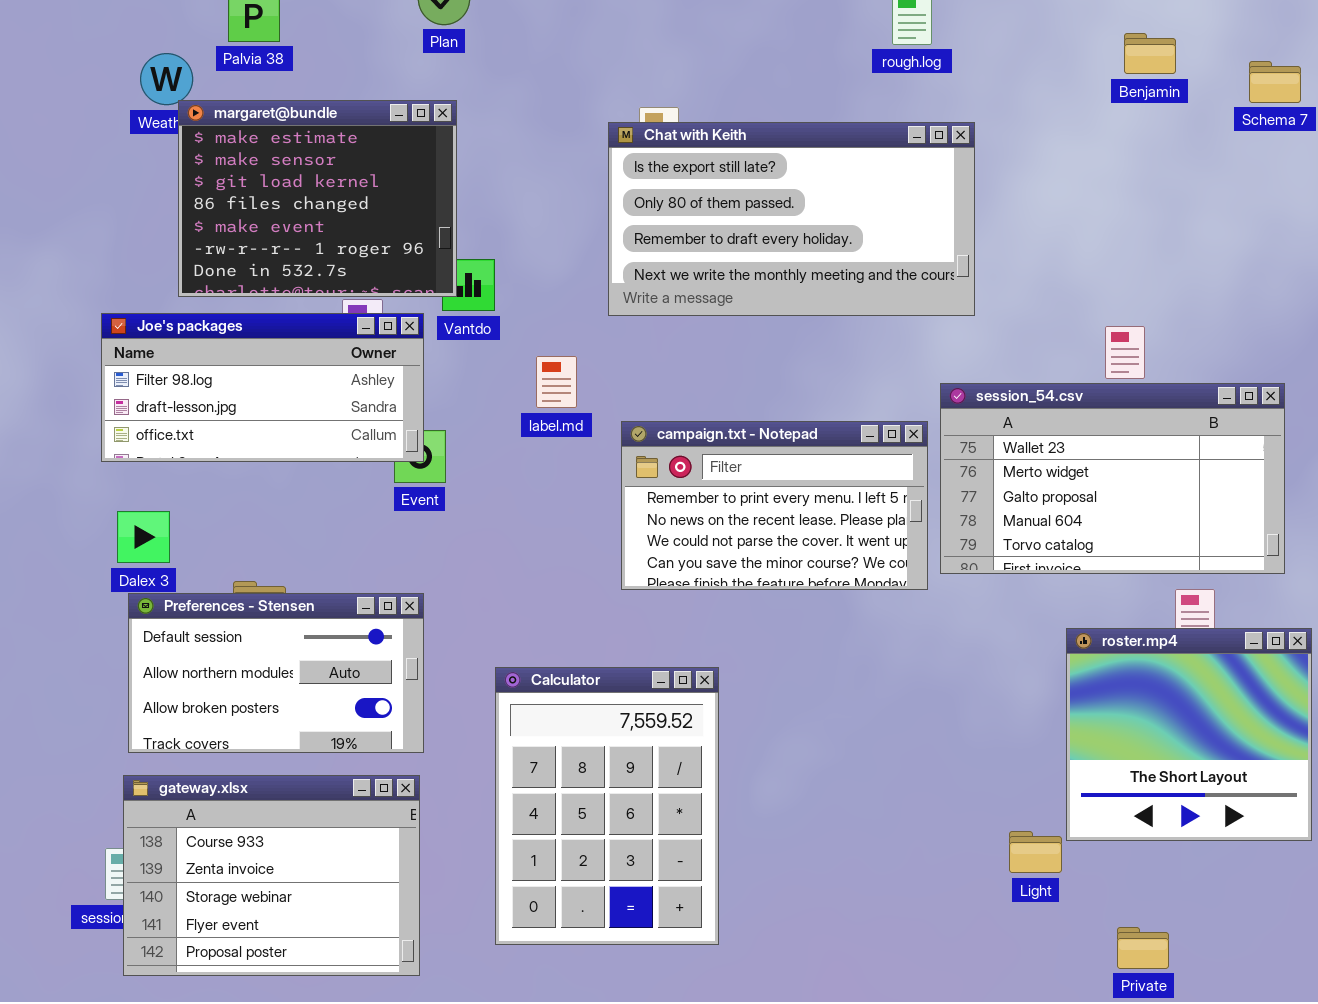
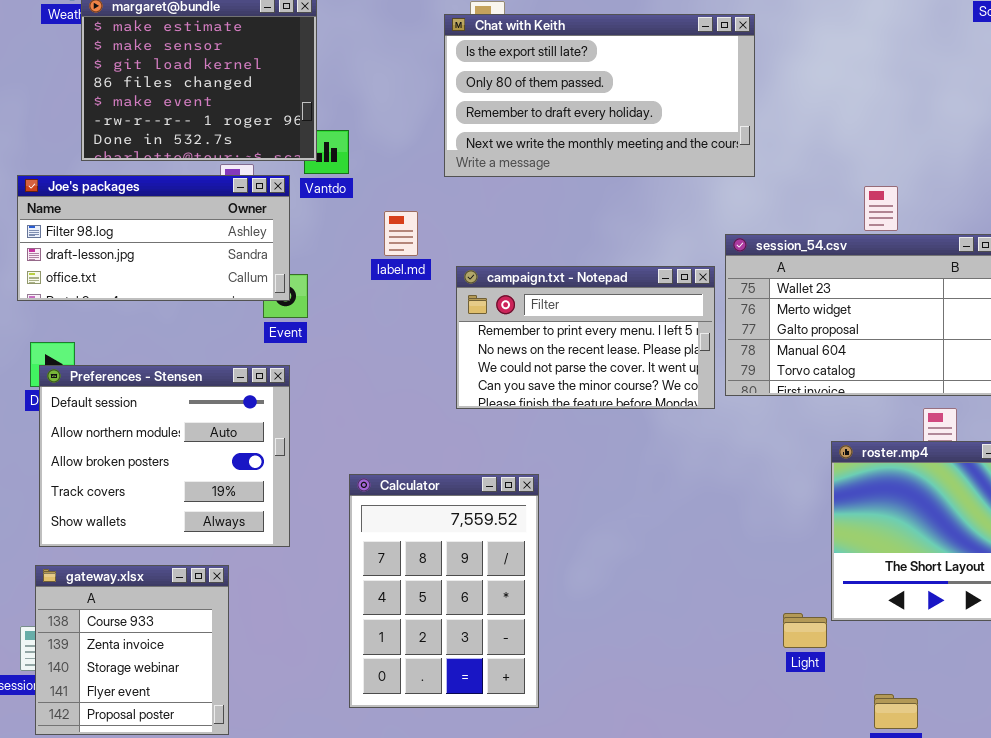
Preferences - Stensen: [128,593,424,753] -> [39,365,290,547], resized
gateway.xlsx: [123,775,420,976] -> [35,565,229,735], resized

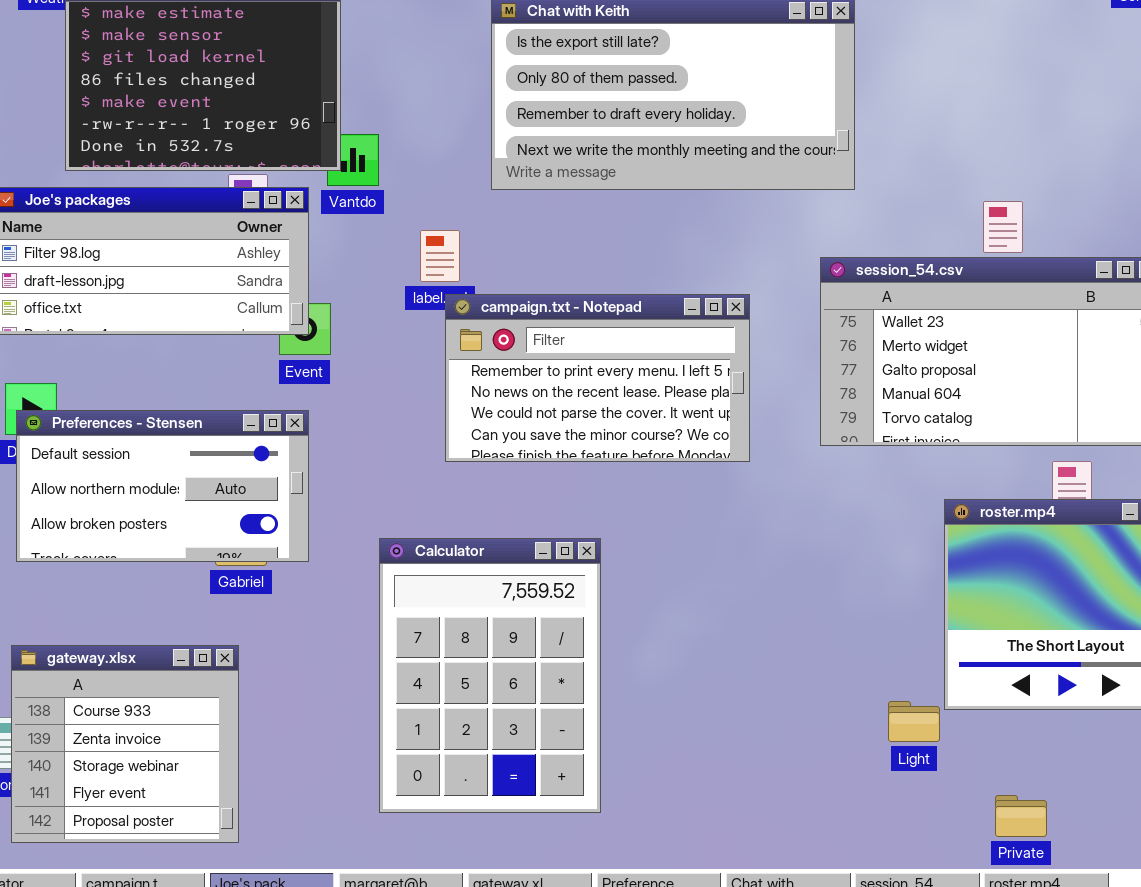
campaign.txt - Notepad: [456,266,715,409] -> [445,294,750,462], moved
Preferences - Stensen: [39,365,290,547] -> [16,410,309,562], resized

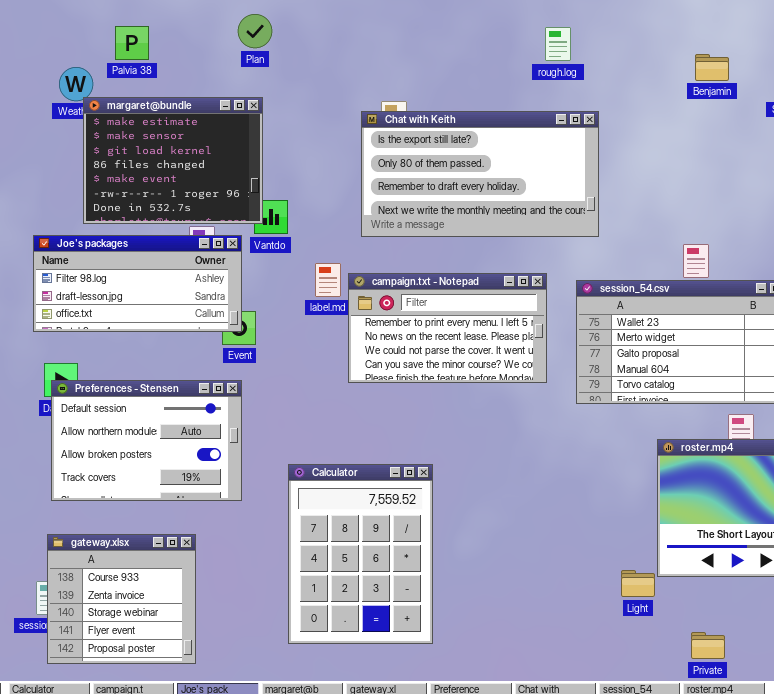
campaign.txt - Notepad: [445,294,750,462] -> [348,273,547,383], moved
Preferences - Stensen: [16,410,309,562] -> [51,380,242,501], resized

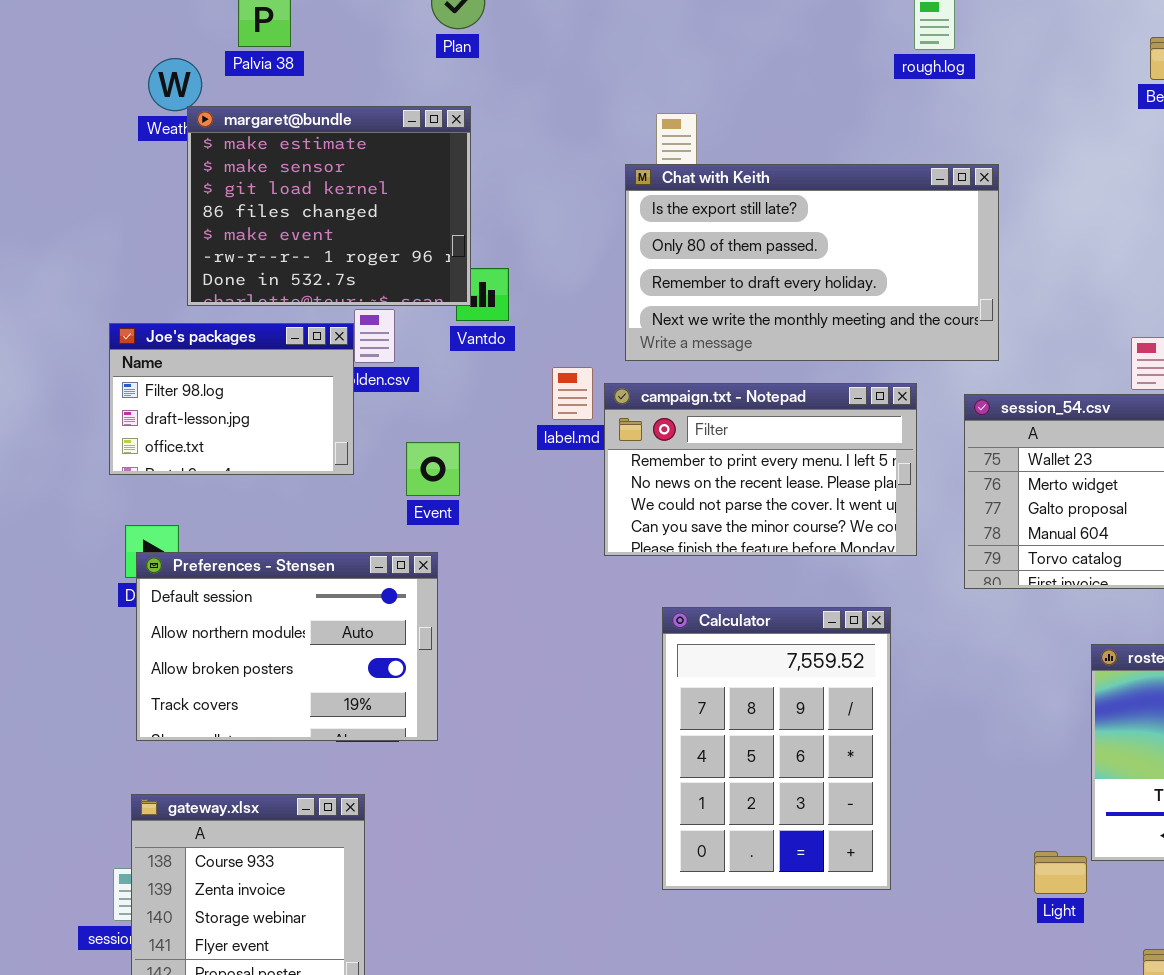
Chat with Keith: [361,111,599,237] -> [625,164,999,361], moved
Joe's packages: [33,235,242,332] -> [109,323,354,475], resized
Calculator: [288,464,433,644] -> [662,607,891,890], moved

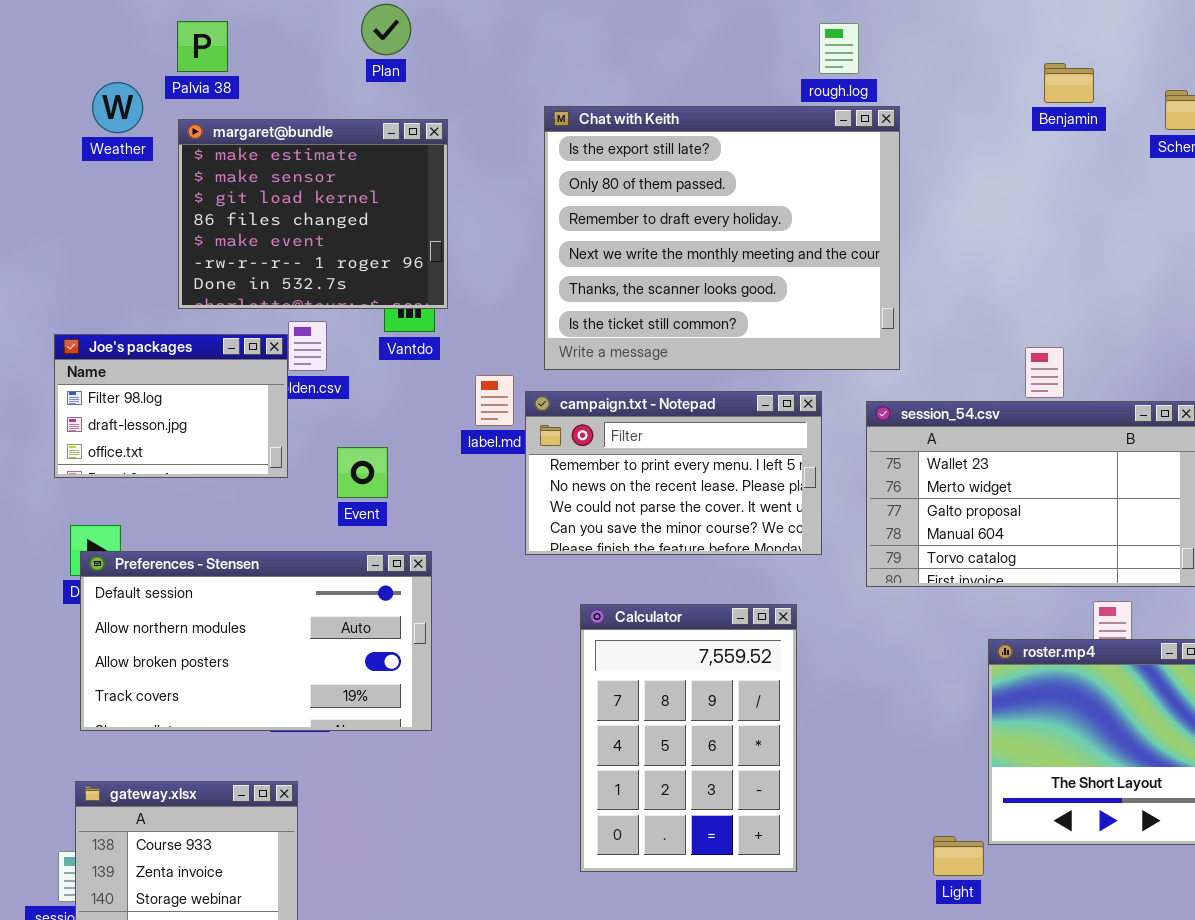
margaret@bundle: [187,106,471,306] -> [178,119,448,309], moved
Chat with Keith: [625,164,999,361] -> [544,106,900,370], resized
Preferences - Stensen: [136,552,438,741] -> [80,551,432,731], resized

